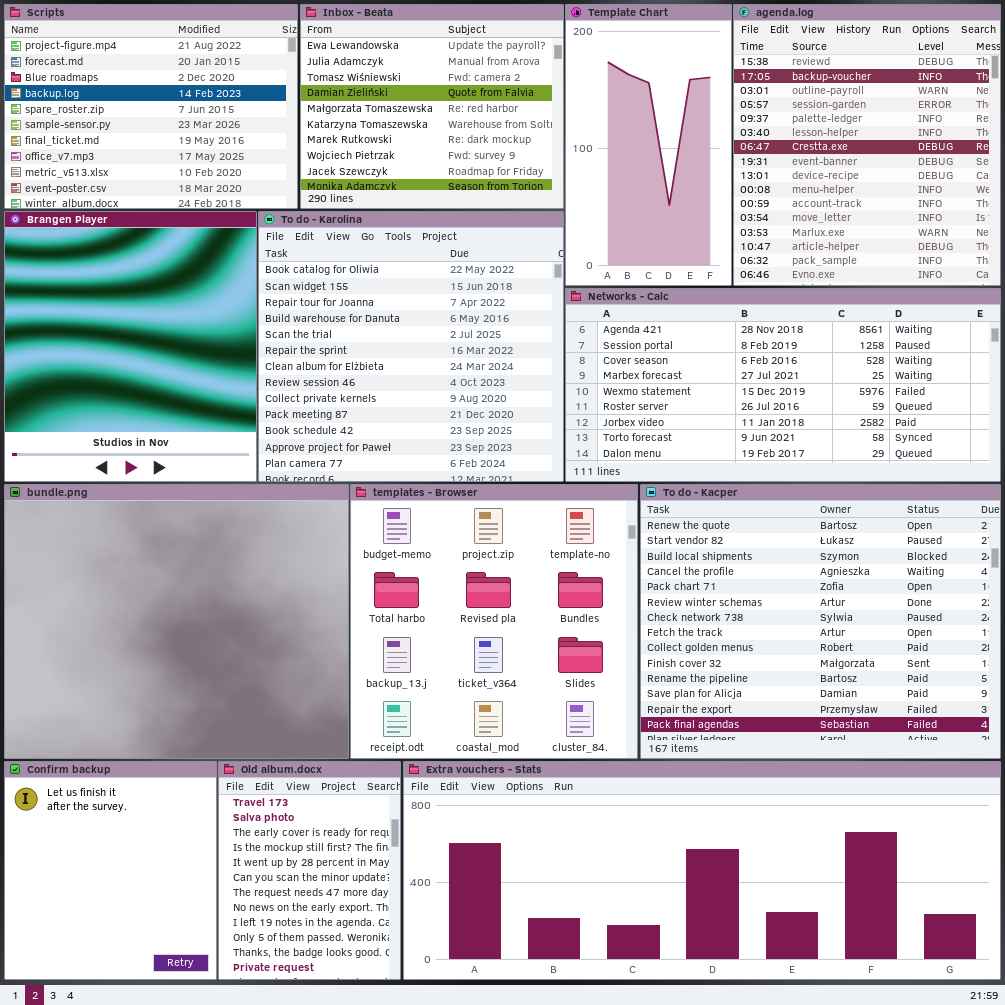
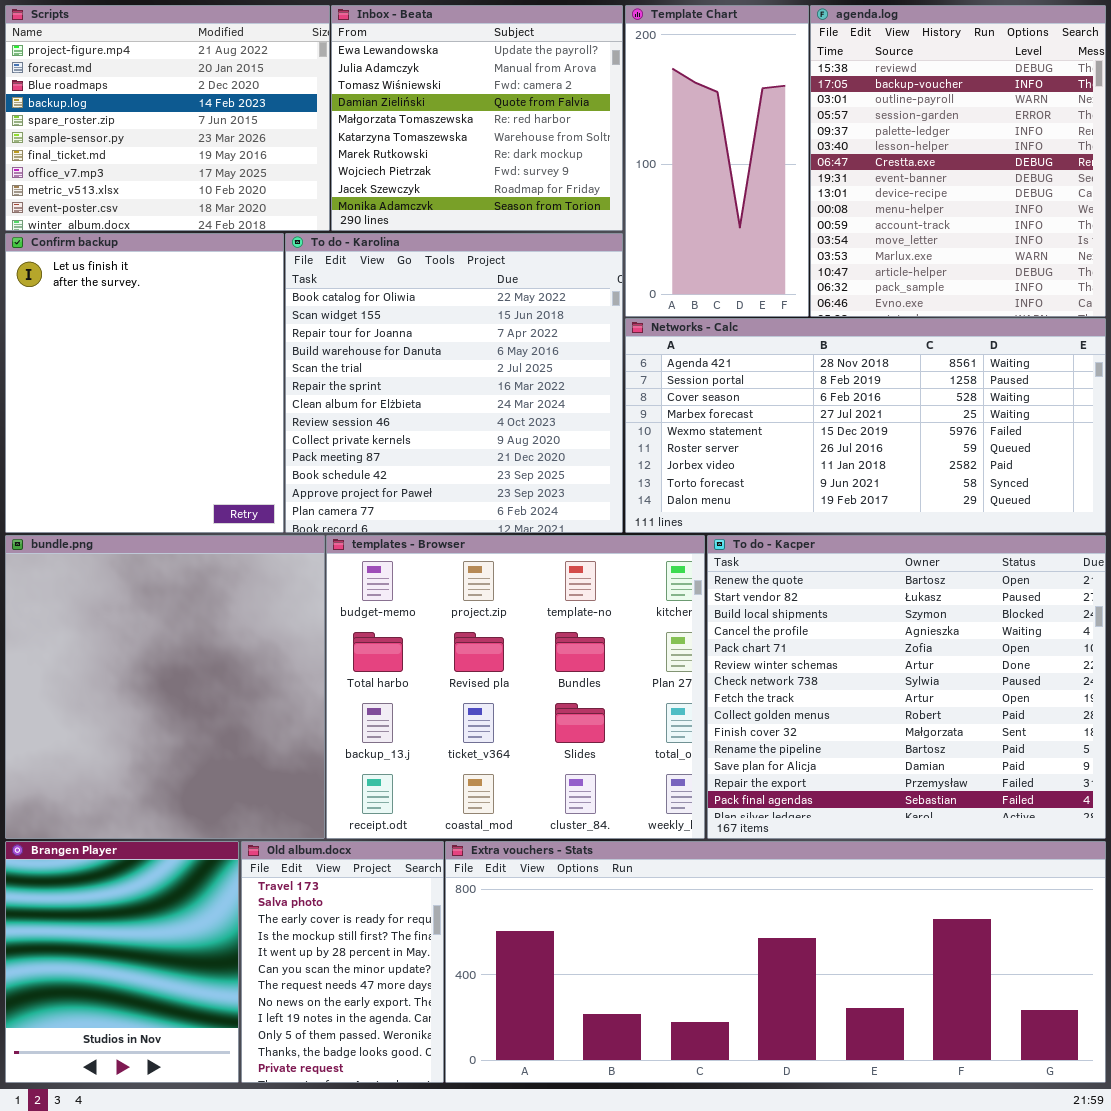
Brangen Player: [4,211,257,482] -> [5,841,239,1083], moved, resized
bundle.png: [4,484,349,759] -> [5,535,325,839], resized
templates - Browser: [350,484,638,759] -> [326,535,705,839], resized
Confirm backup: [4,761,217,980] -> [5,233,284,533], moved, resized

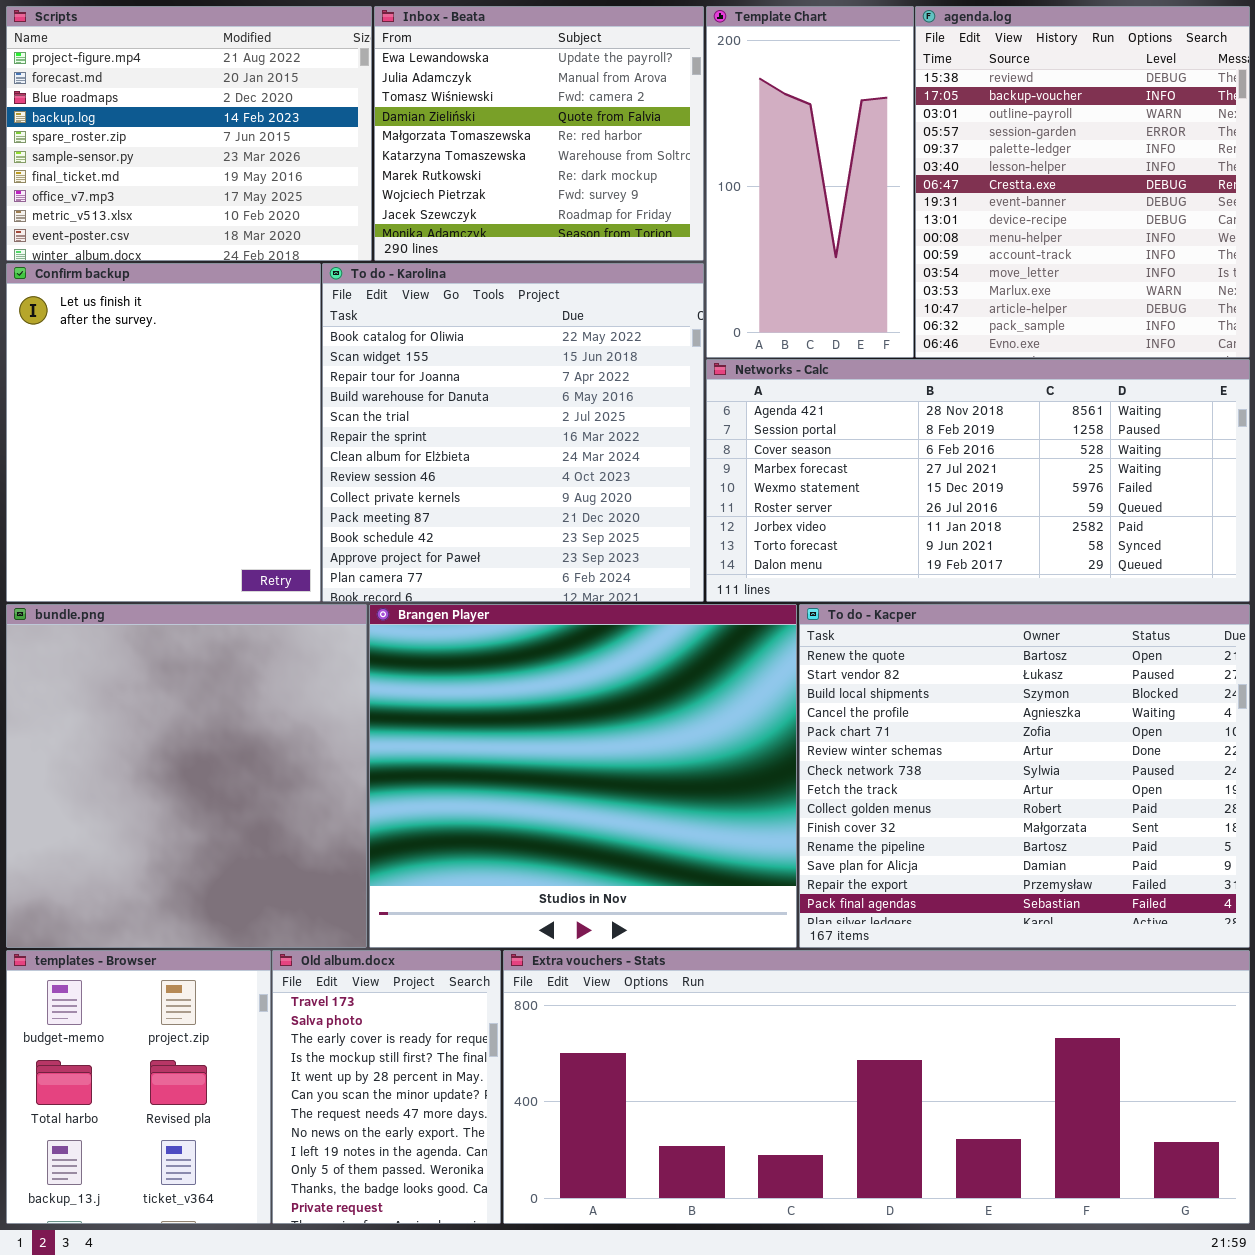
templates - Browser: [326,535,705,839] -> [6,950,271,1224], moved, resized
Brangen Player: [5,841,239,1083] -> [369,604,797,948], moved, resized

